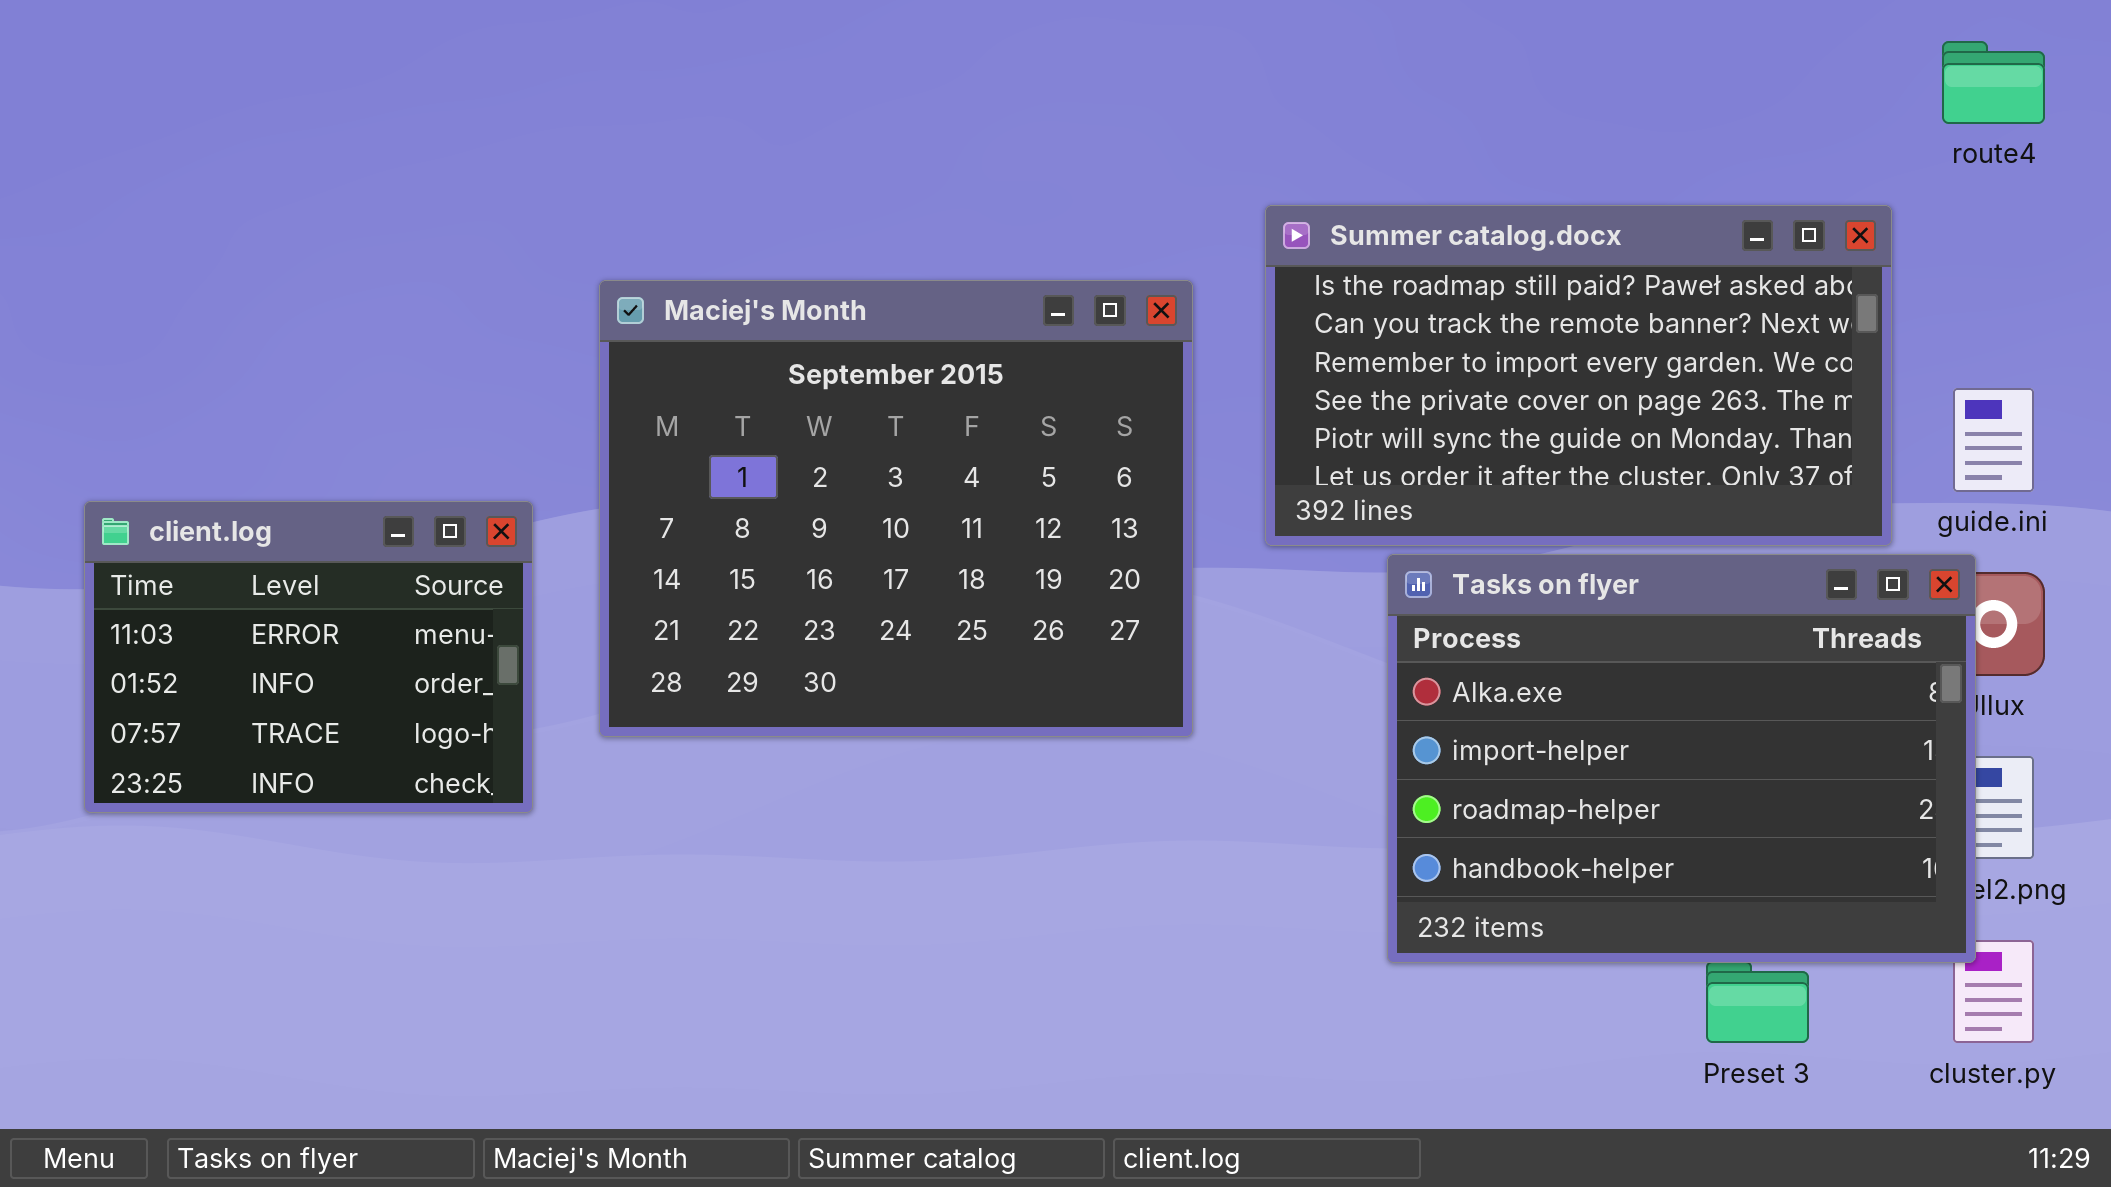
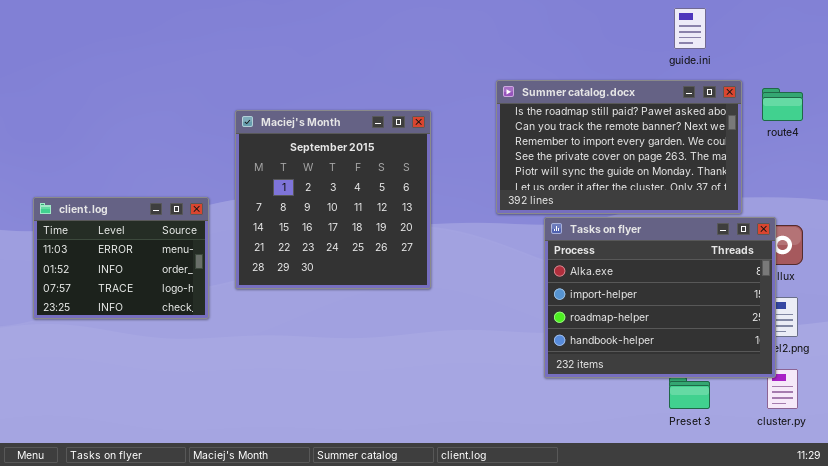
route4: [1942,41,2045,124] -> [762,88,803,121], moved
Maciej's Month: [599,280,1193,737] -> [235,110,431,289], resized
guide.ini: [1953,388,2034,492] -> [674,8,706,49], moved

